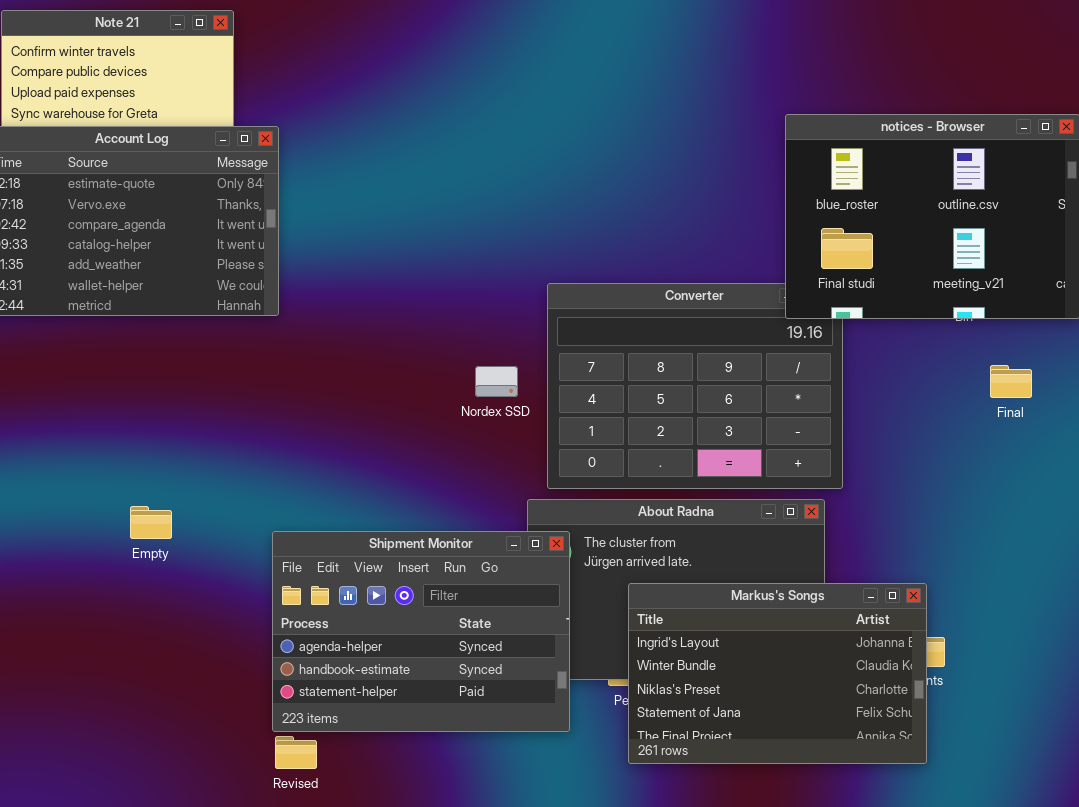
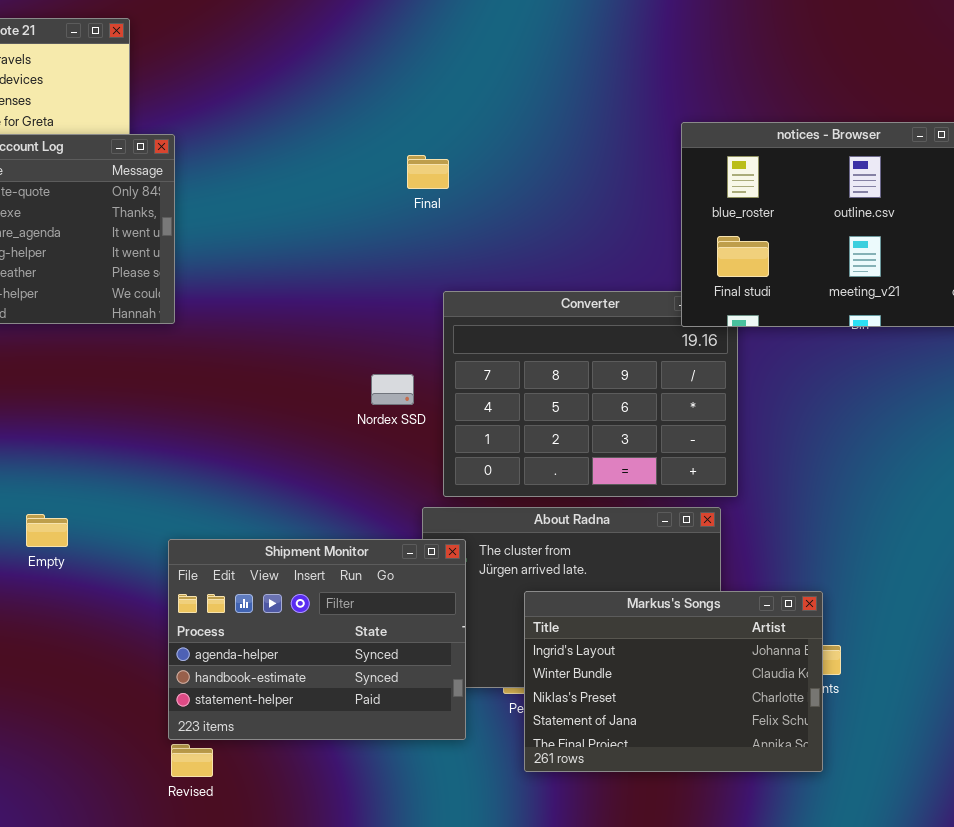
Final: [990,365,1032,398] -> [407,155,449,189], moved

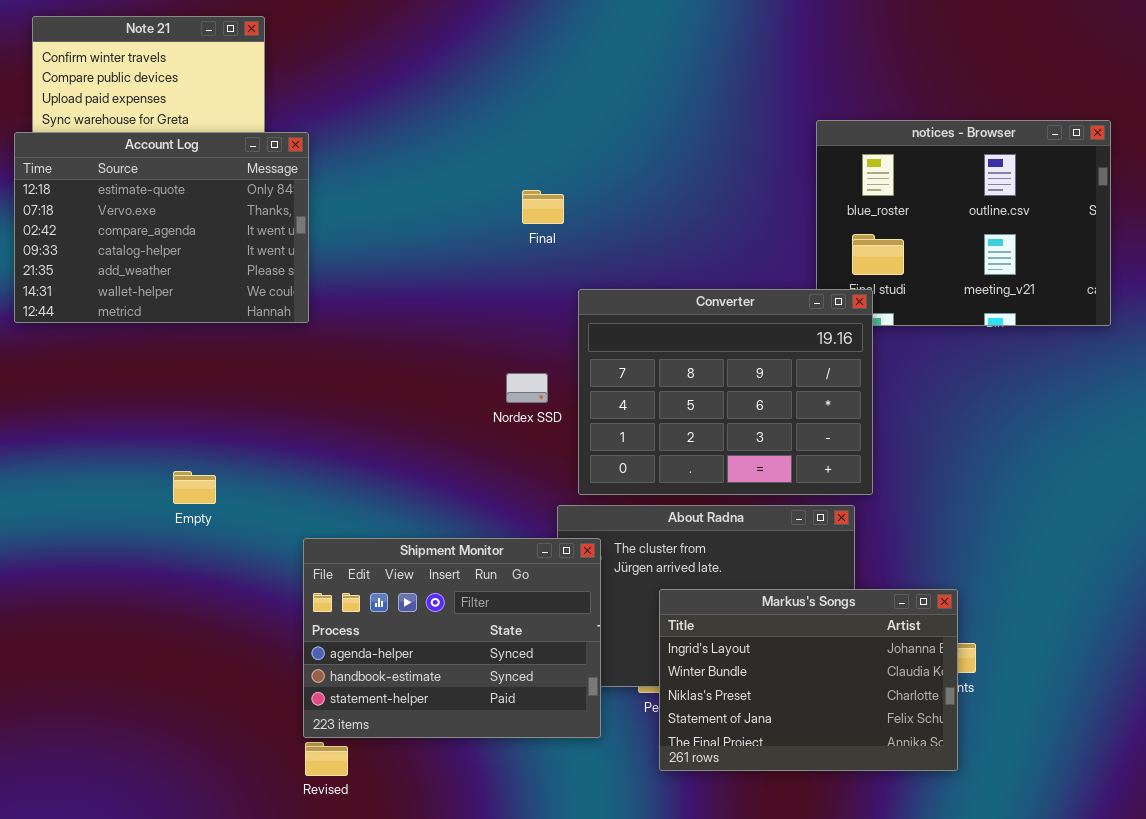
Final: [407,155,449,189] -> [522,190,564,224], moved
Converter: [443,291,738,497] -> [578,289,873,495], raised
Empty: [26,514,68,547] -> [173,471,216,504], moved

